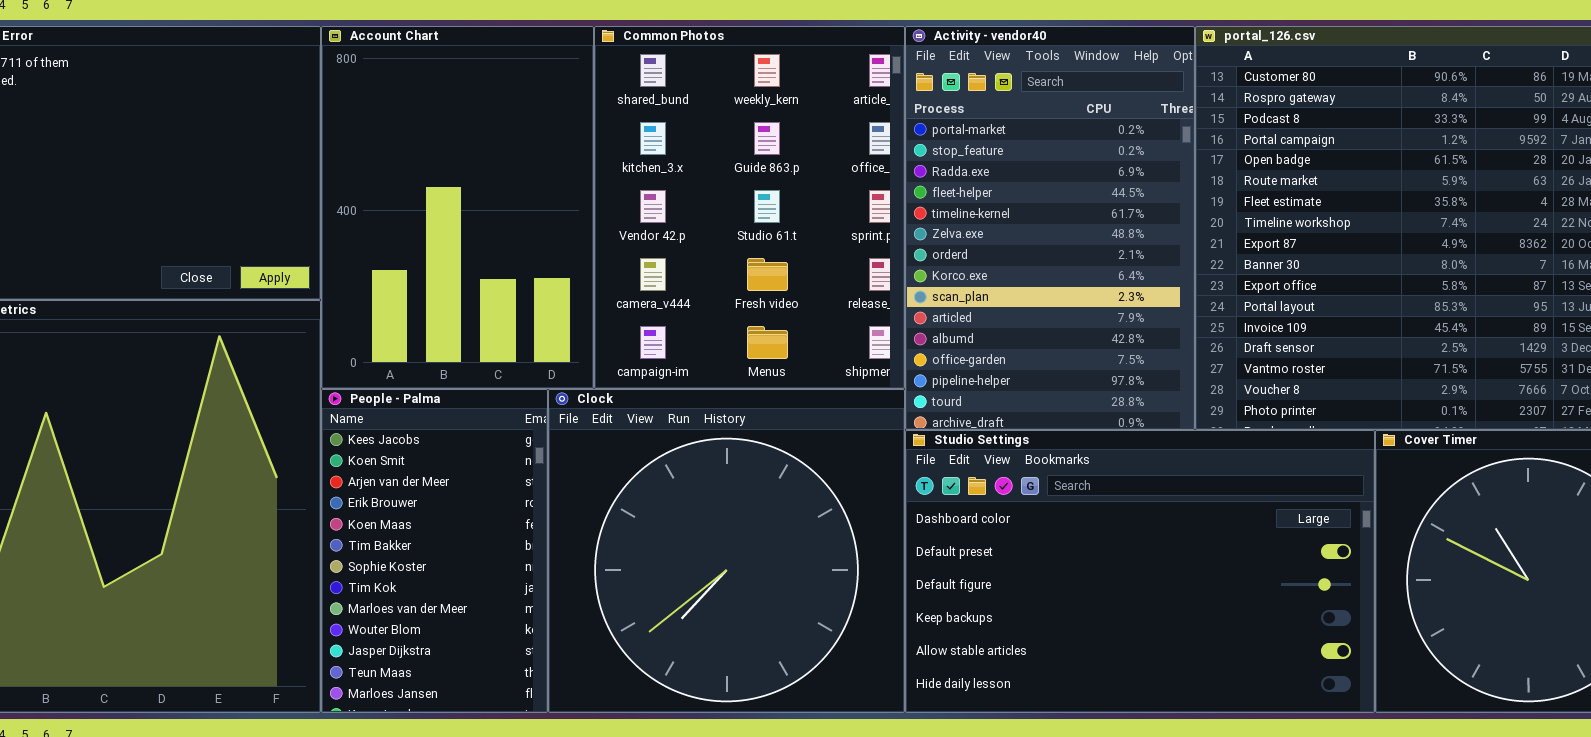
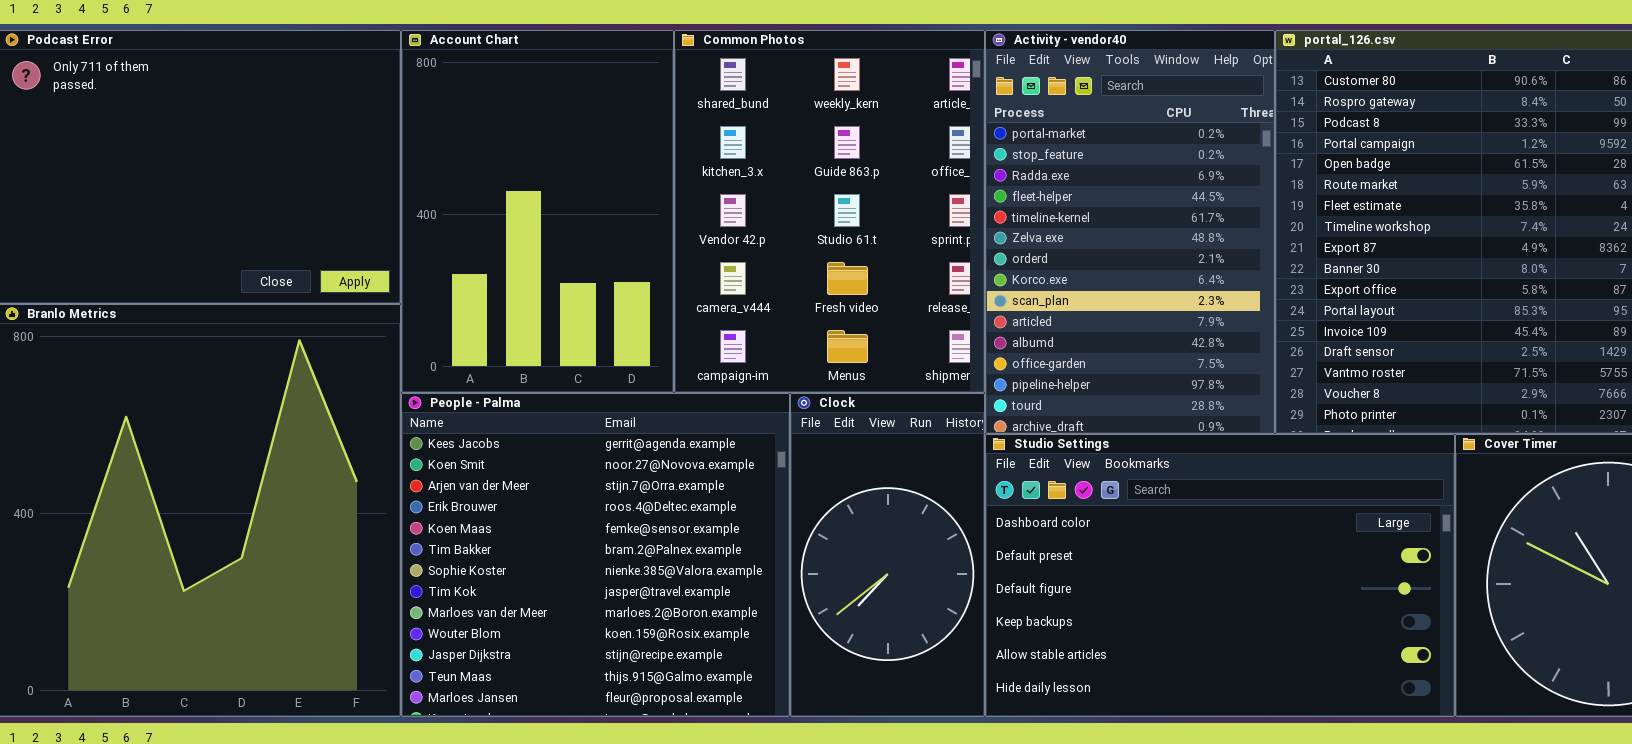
People - Palma: [321,389,548,713] -> [401,393,790,717], resized
Clock: [548,389,905,713] -> [790,393,985,717], resized

